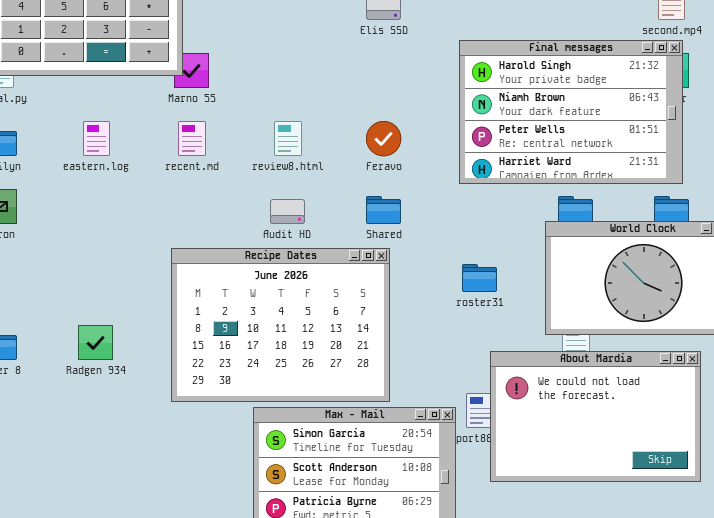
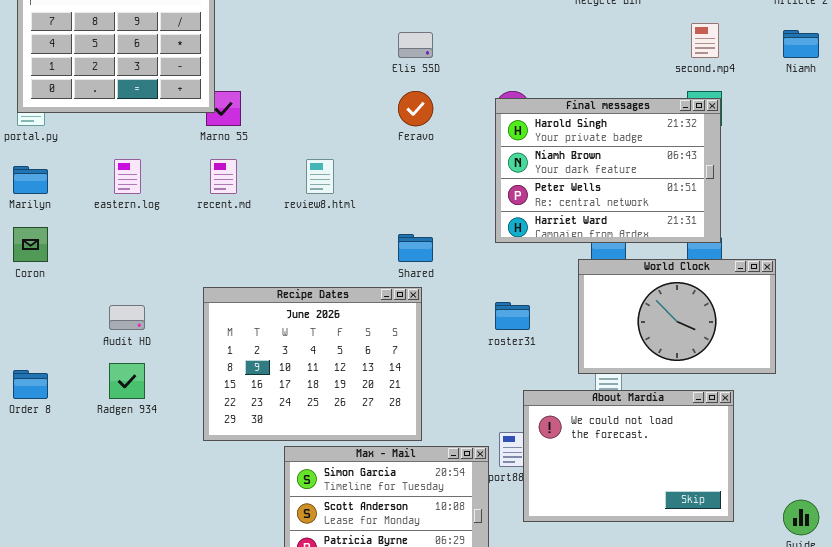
Final messages: [459,40,683,184] -> [495,98,721,243], moved
Feravo: [366,121,401,156] -> [398,91,433,126], moved
Audit HD: [270,199,305,224] -> [109,305,145,330], moved

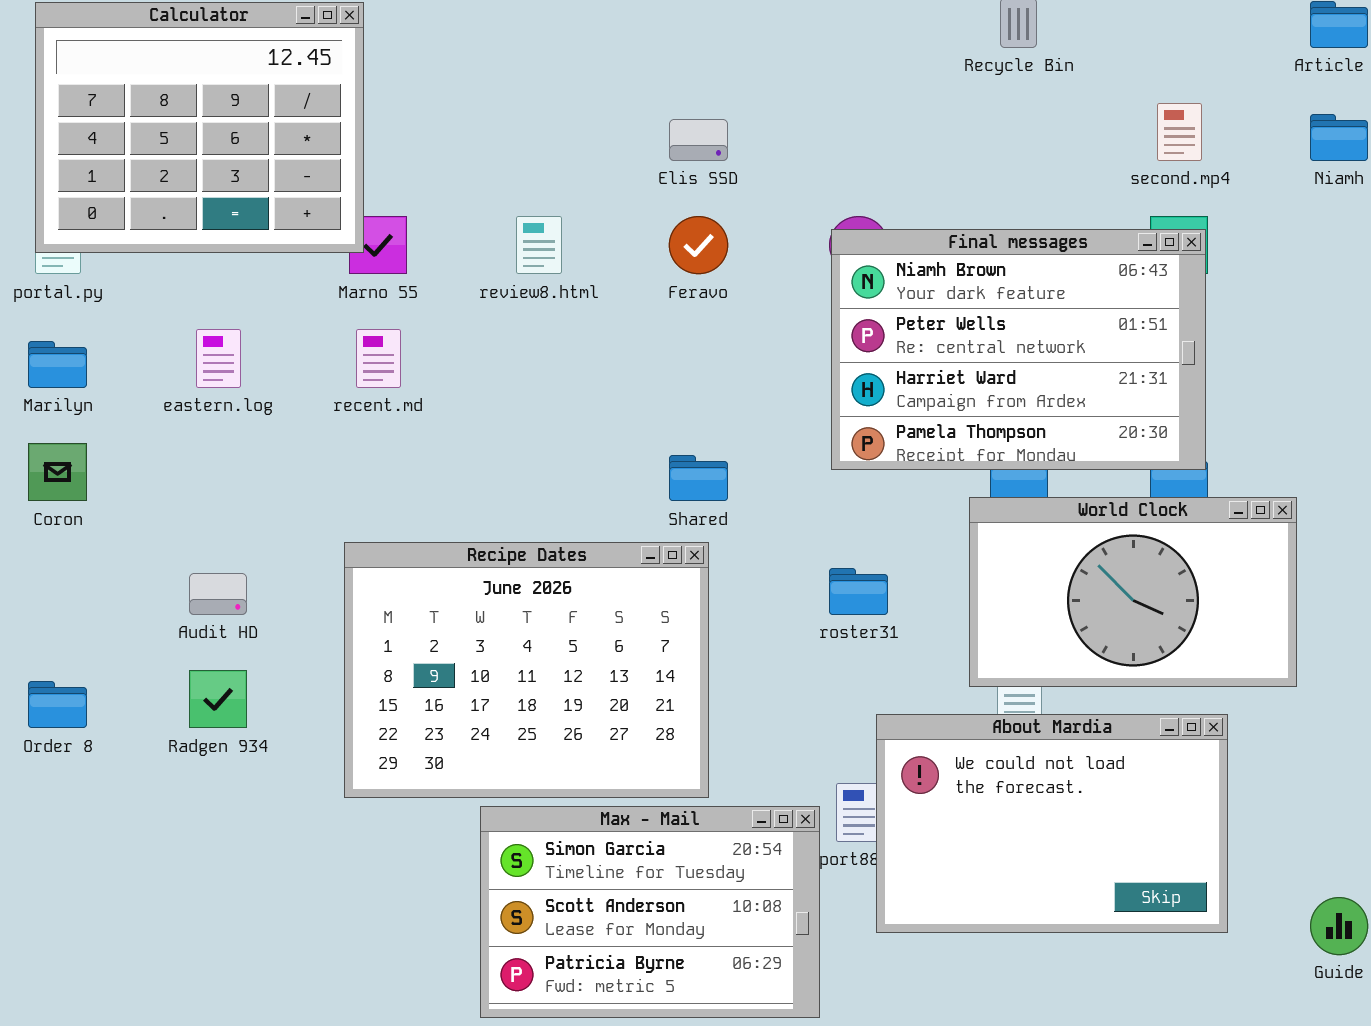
Final messages: [495,98,721,243] -> [831,229,1206,470], scrolled down 1 row
review8.html: [306,159,334,194] -> [516,216,562,274], moved

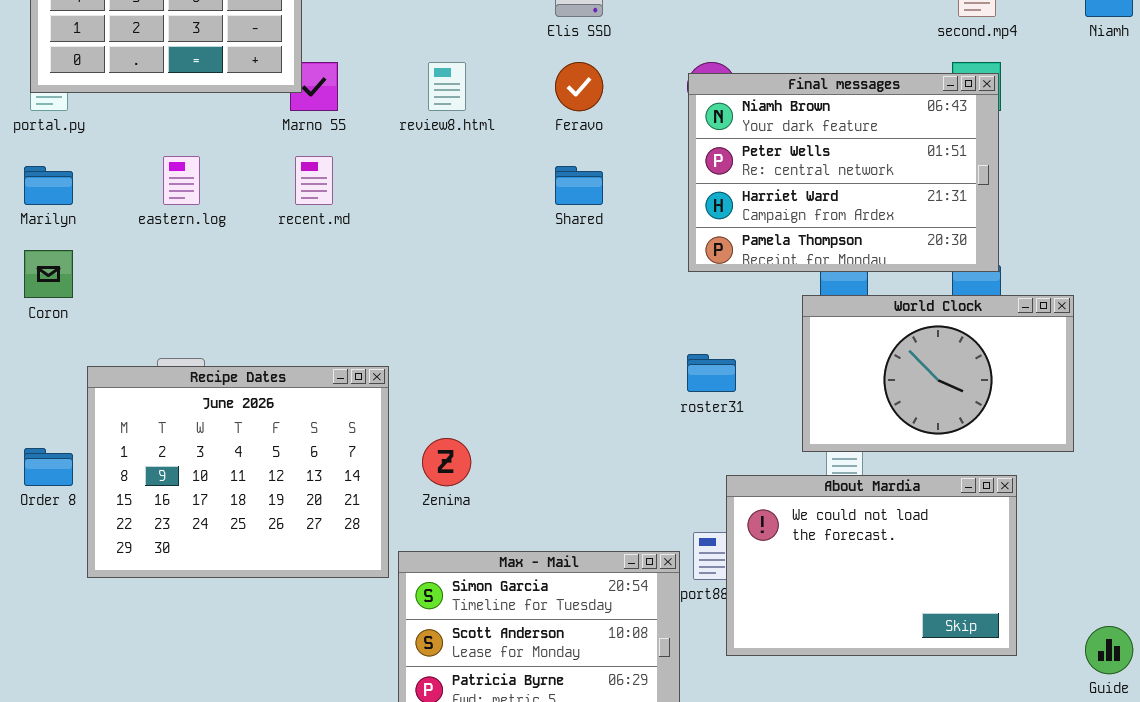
Shared: [669,455,728,501] -> [555,166,603,205], moved
Recipe Dates: [344,542,709,798] -> [87,366,389,578], moved

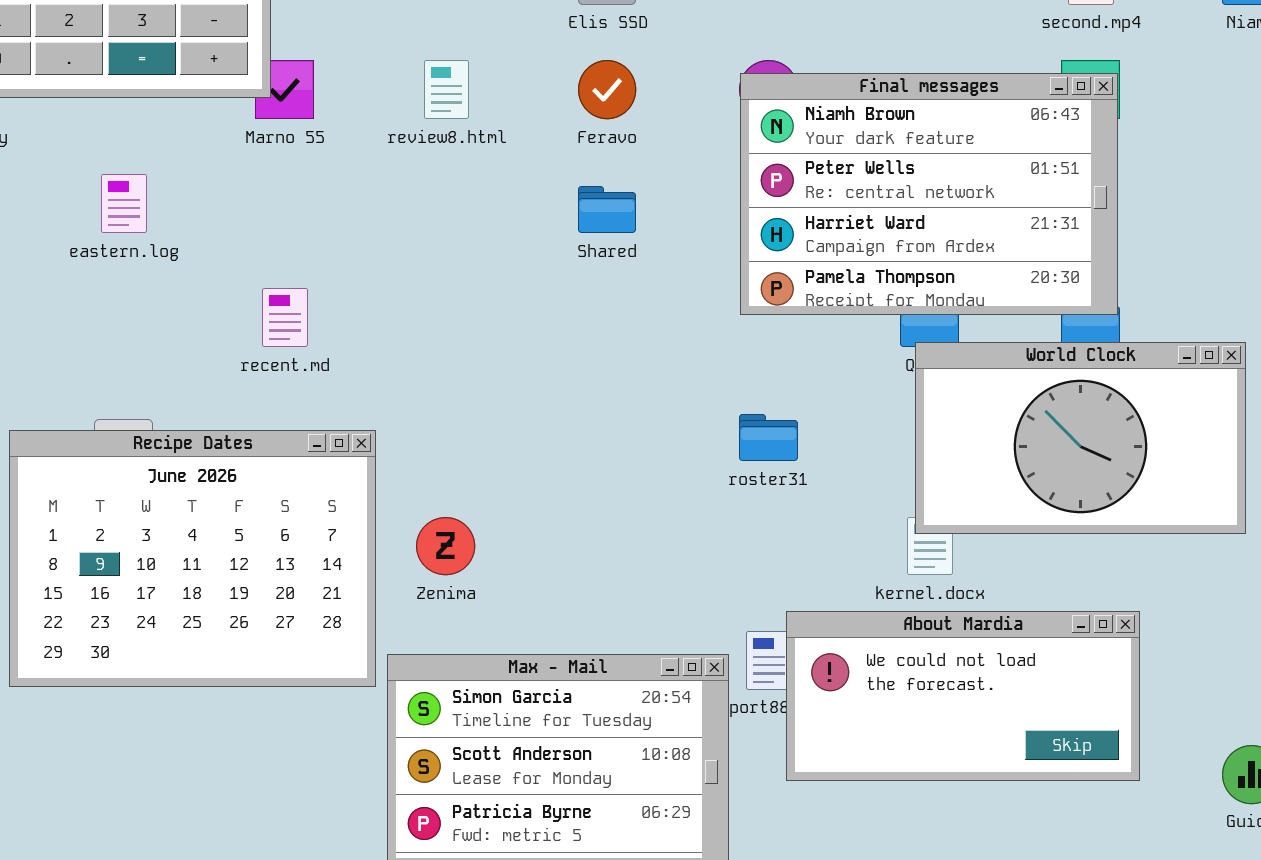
recent.md: [295,156,333,205] -> [262,288,308,347], moved
World Clock: [802,295,1074,452] -> [915,342,1246,534], moved
About Mardia: [726,475,1017,656] -> [786,611,1140,781], resized

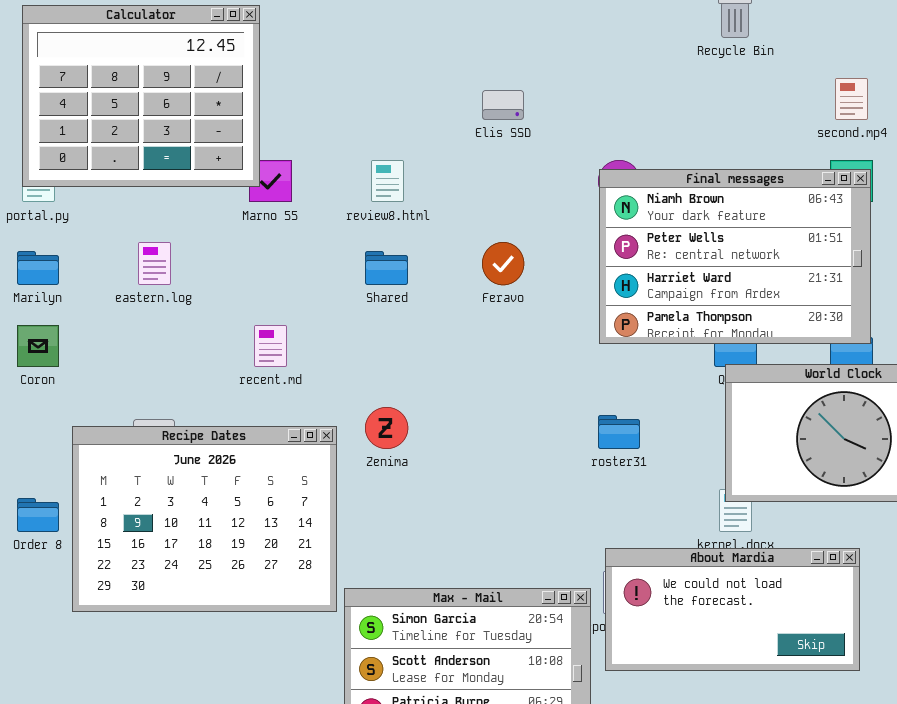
Feravo: [578,60,636,119] -> [482,242,524,285], moved
Shared: [578,186,636,233] -> [365,251,408,285], moved
Zenima: [416,517,475,575] -> [365,407,408,449], moved
About Mardia: [786,611,1140,781] -> [605,548,860,671], moved

